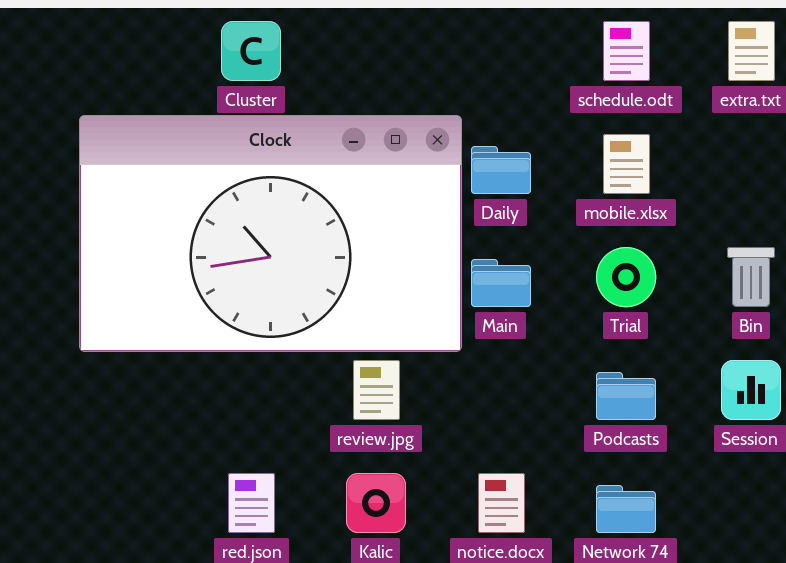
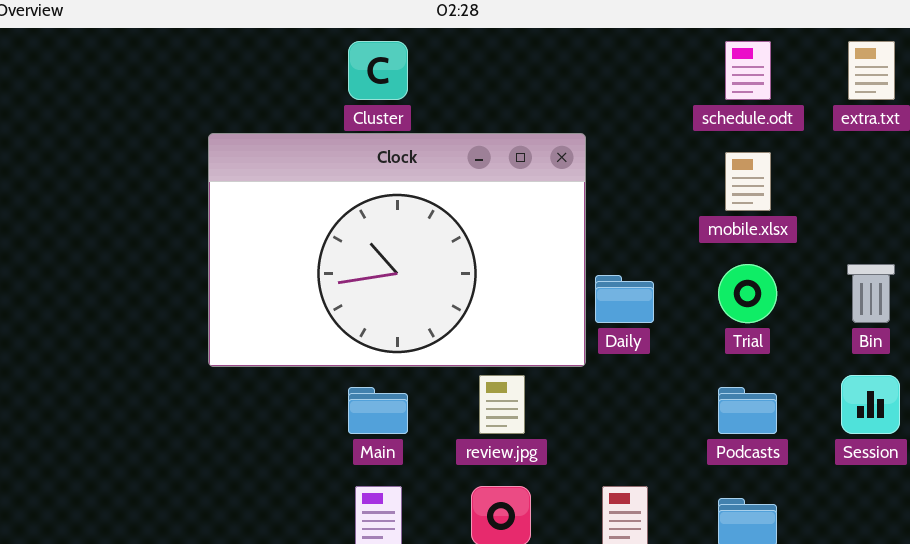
Daily: [471,146,531,194] -> [595,275,654,323], moved
Main: [471,259,531,307] -> [348,387,408,434], moved

